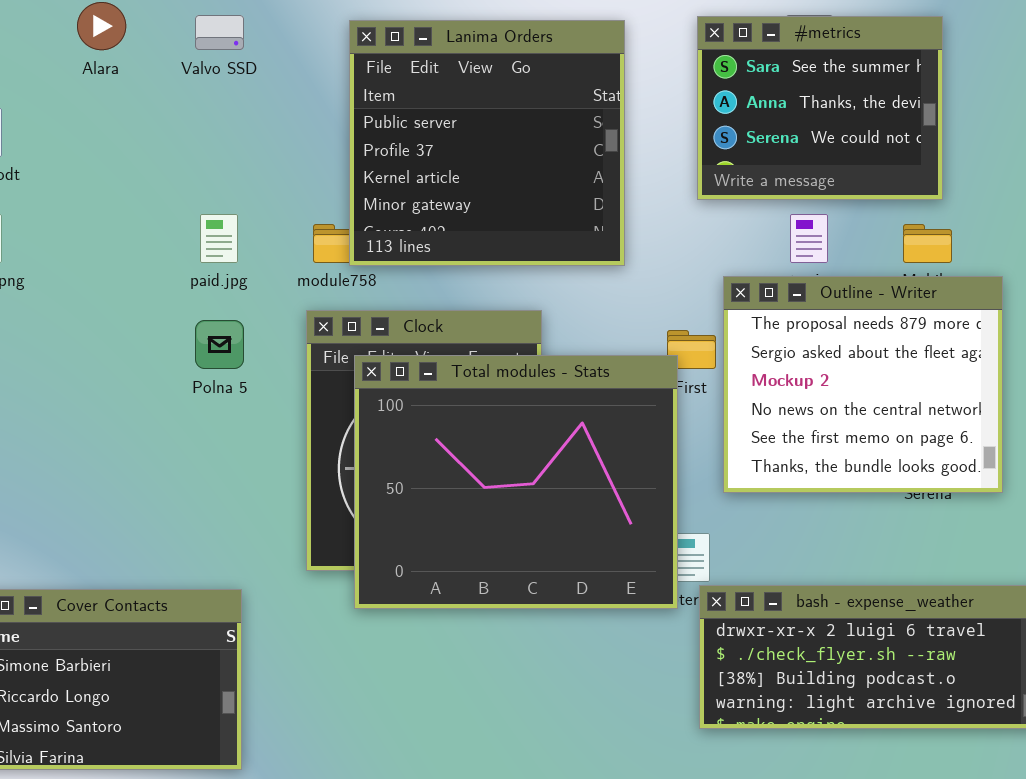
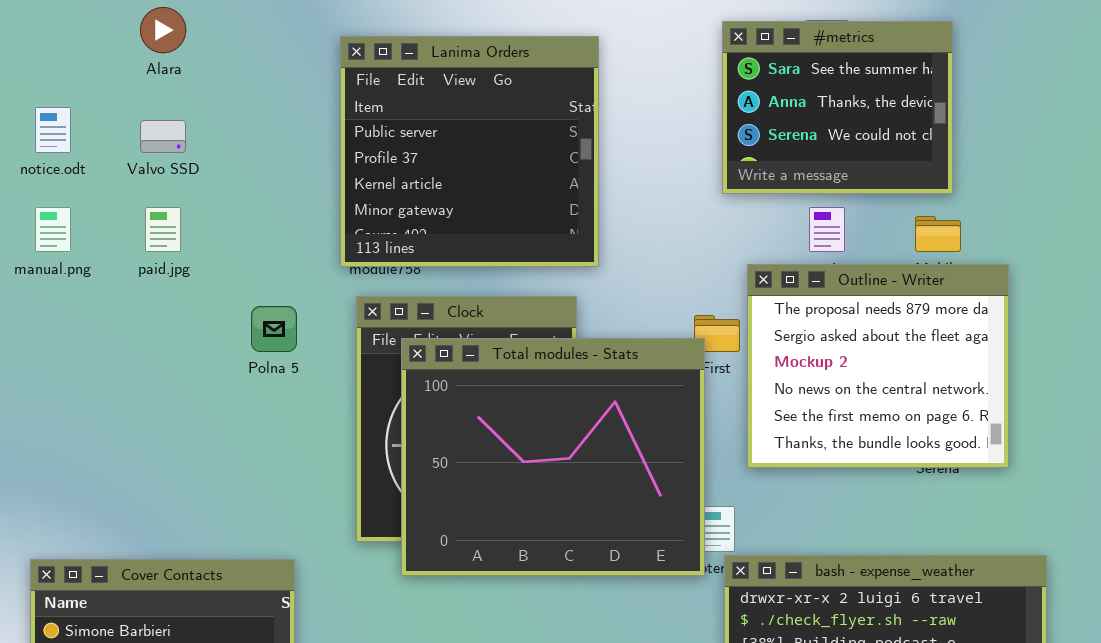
Valvo SSD: [195,15,244,50] -> [140,120,186,153], moved
Lanima Orders: [349,20,625,266] -> [340,36,599,267], moved
paid.jpg: [200,214,238,263] -> [145,207,181,252], moved

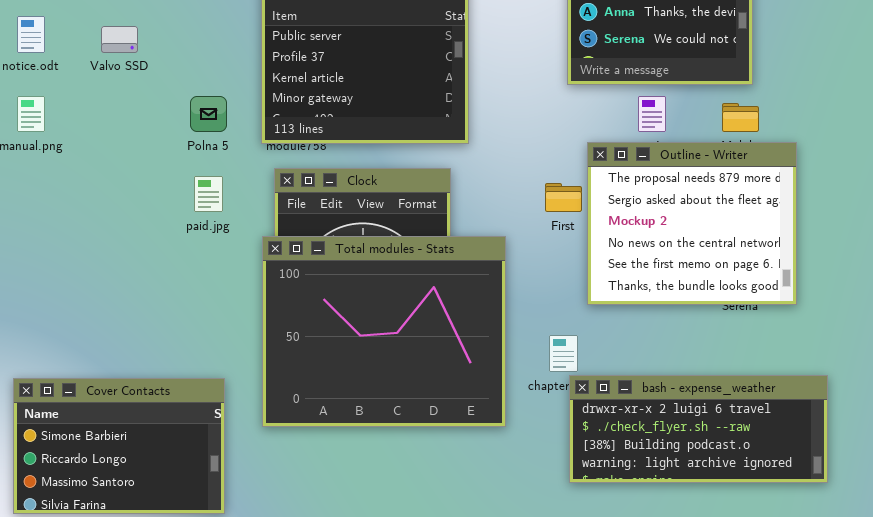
paid.jpg: [145,207,181,252] -> [194,176,223,212], moved
Polna 5: [251,306,297,352] -> [190,96,227,132], moved
Total modules - Stats: [401,338,705,576] -> [262,236,506,427], moved

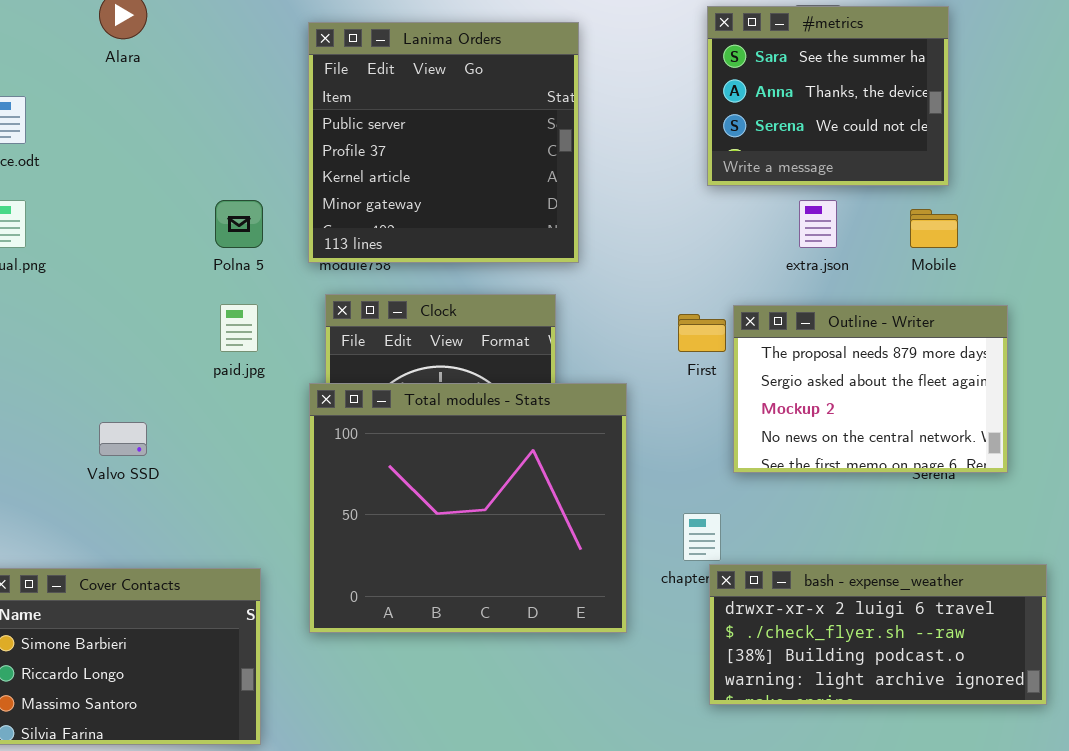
Valvo SSD: [101,26,138,53] -> [99,422,147,456], moved
Outline - Writer: [587,142,797,305] -> [733,305,1008,473], resized

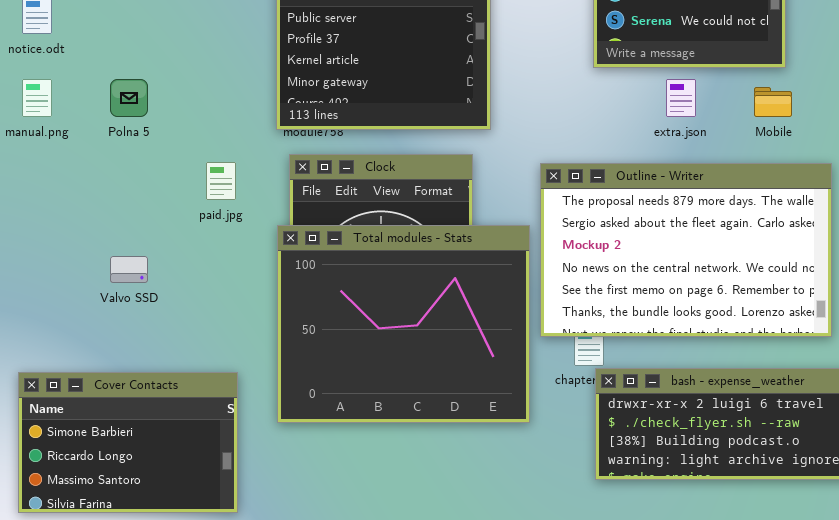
Polna 5: [215,200,263,248] -> [110,79,148,117], moved
Outline - Writer: [733,305,1008,473] -> [540,163,832,337], resized

